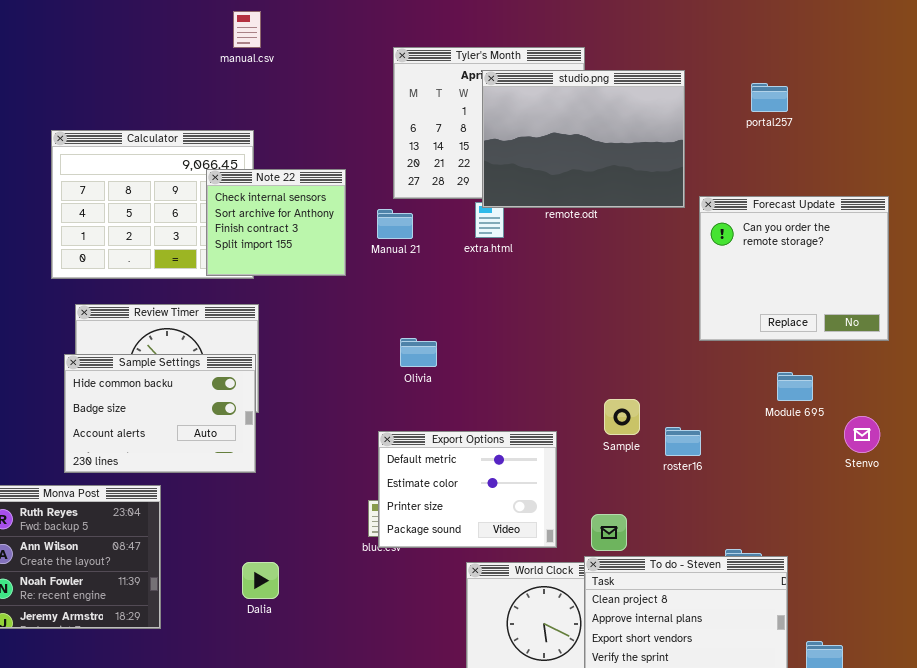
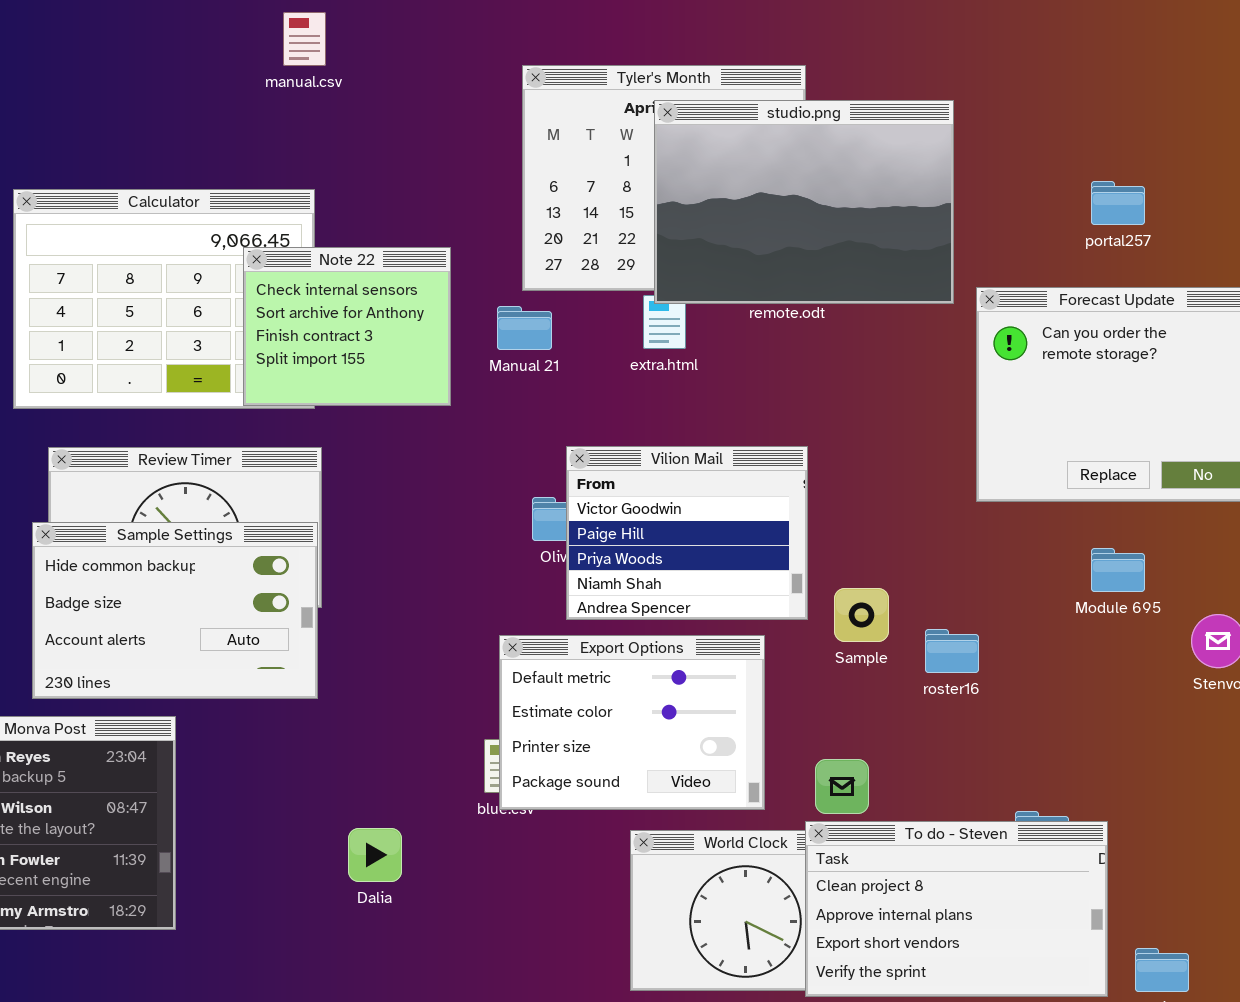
portal257: [751,83,788,112] -> [1091,181,1145,225], moved
Vilion Mail: none -> [566,446,808,620], opened
Dalia: [242,562,279,599] -> [348,828,402,882], moved

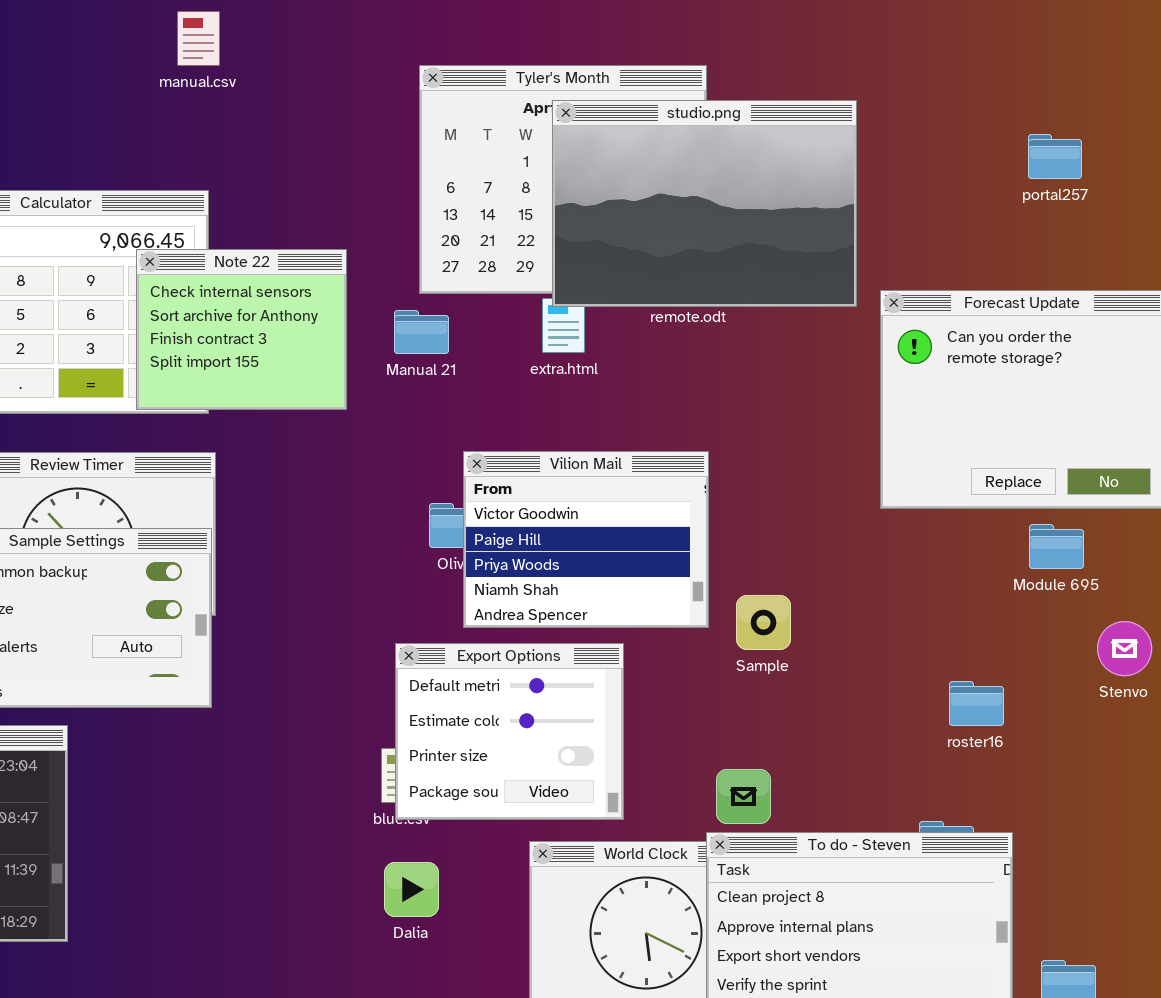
portal257: [1091,181,1145,225] -> [1028,134,1082,179], moved
Module 695: [1091,548,1145,592] -> [1029,524,1084,569], moved
roster16: [925,629,979,673] -> [949,681,1004,726], moved
Export Options: [499,635,765,810] -> [395,643,624,820], resized
Dalia: [348,828,402,882] -> [384,862,439,917], moved

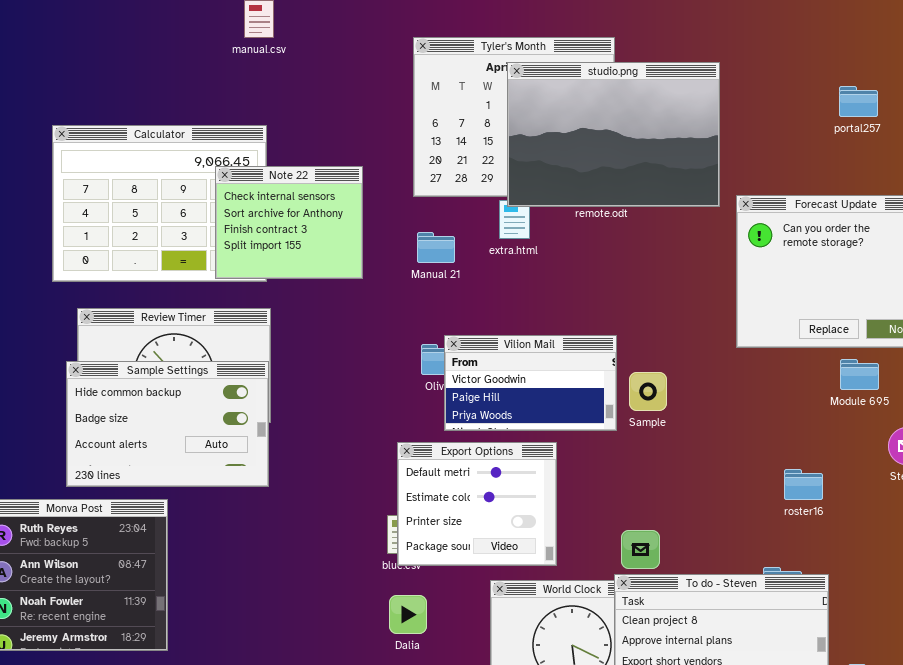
Manual 21: [394,310,449,354] -> [417,232,455,263], moved
Vilion Mail: [463,451,709,628] -> [444,335,617,431], resized
Sample: [736,595,791,650] -> [629,372,667,411], moved

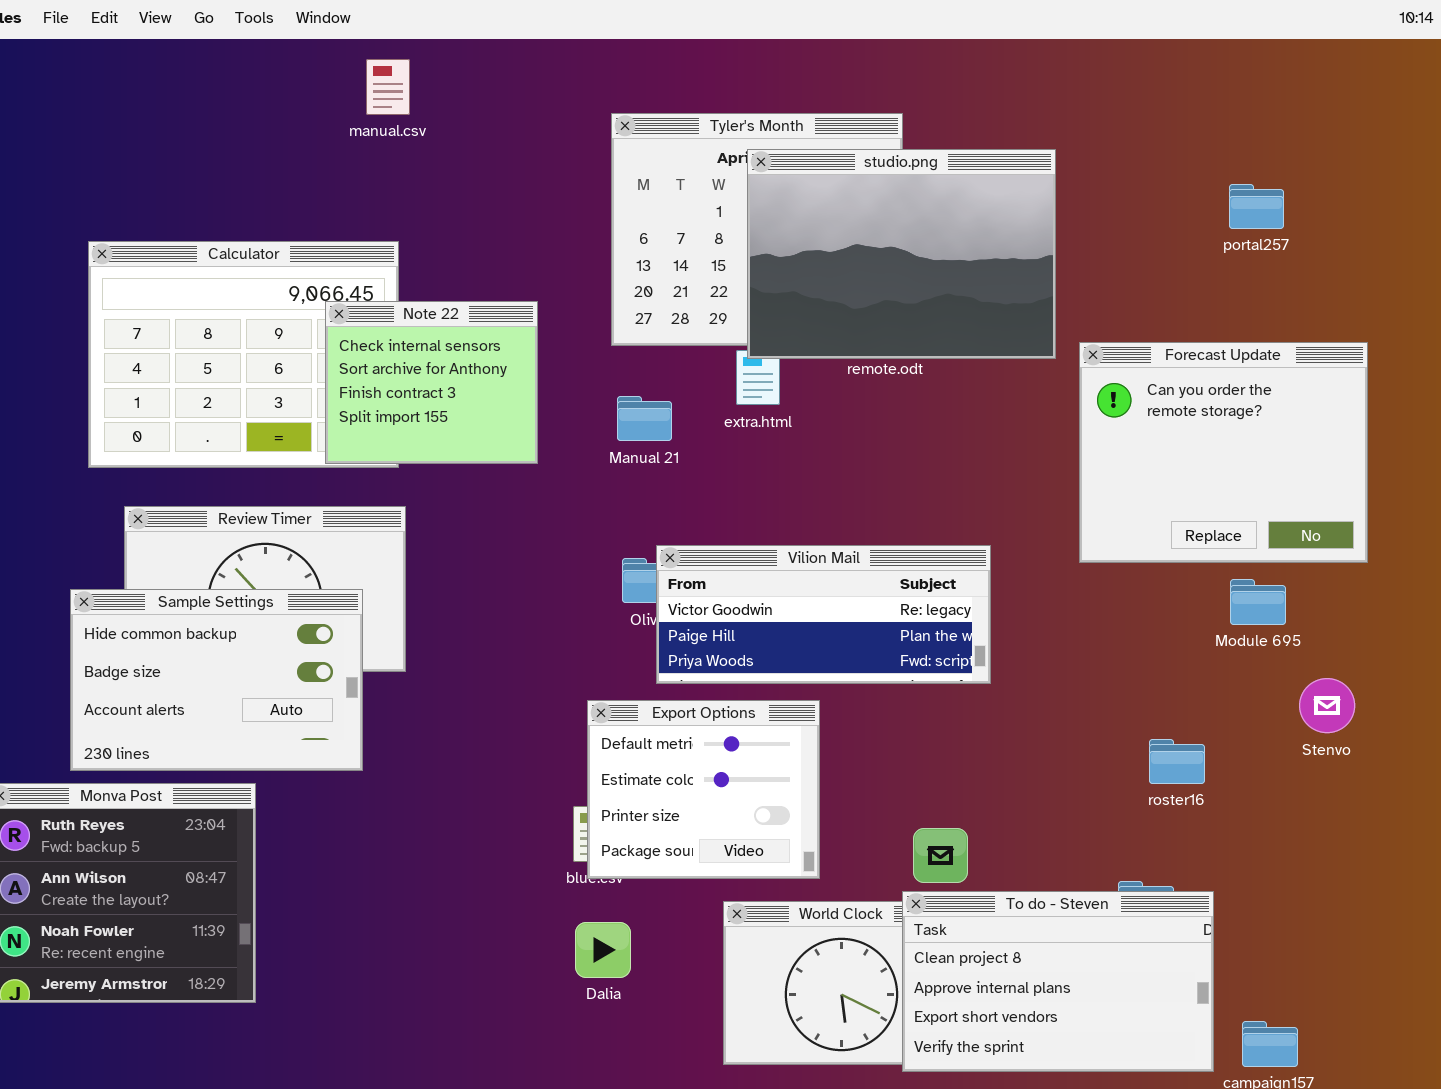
Vilion Mail: [444,335,617,431] -> [656,545,991,684], resized
Sample Settings: [66,361,269,487] -> [70,589,363,771], moved

